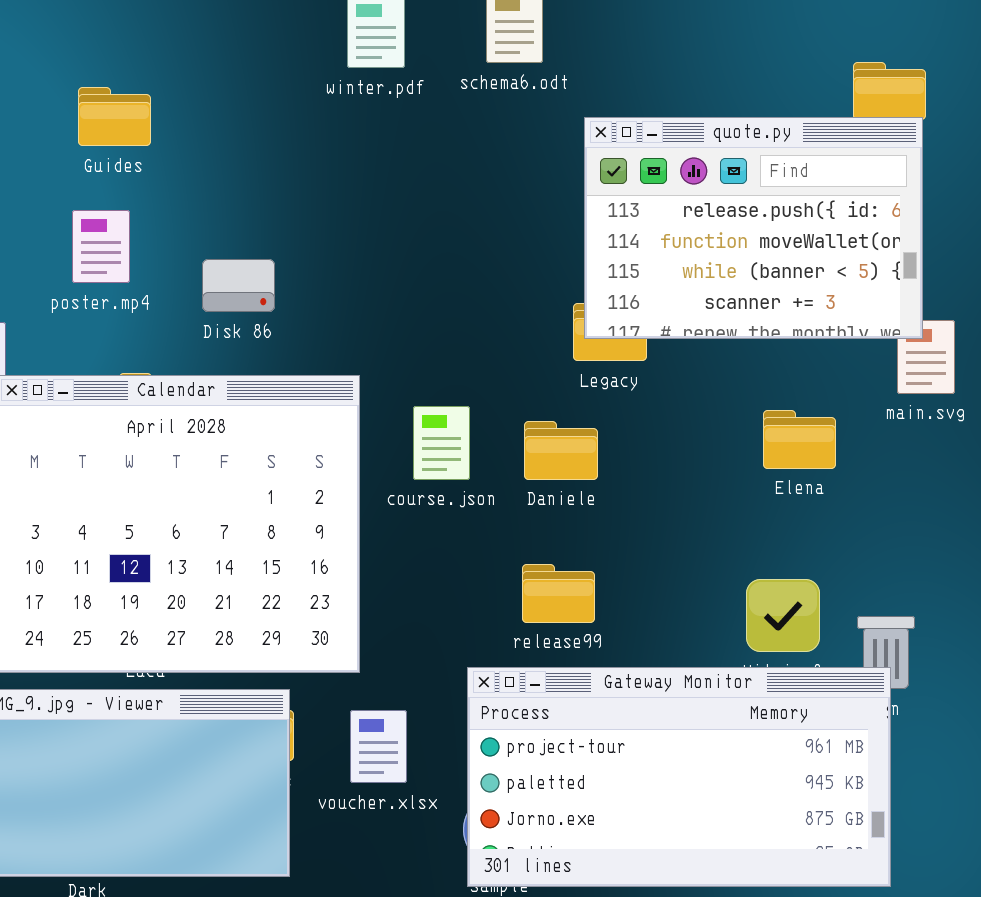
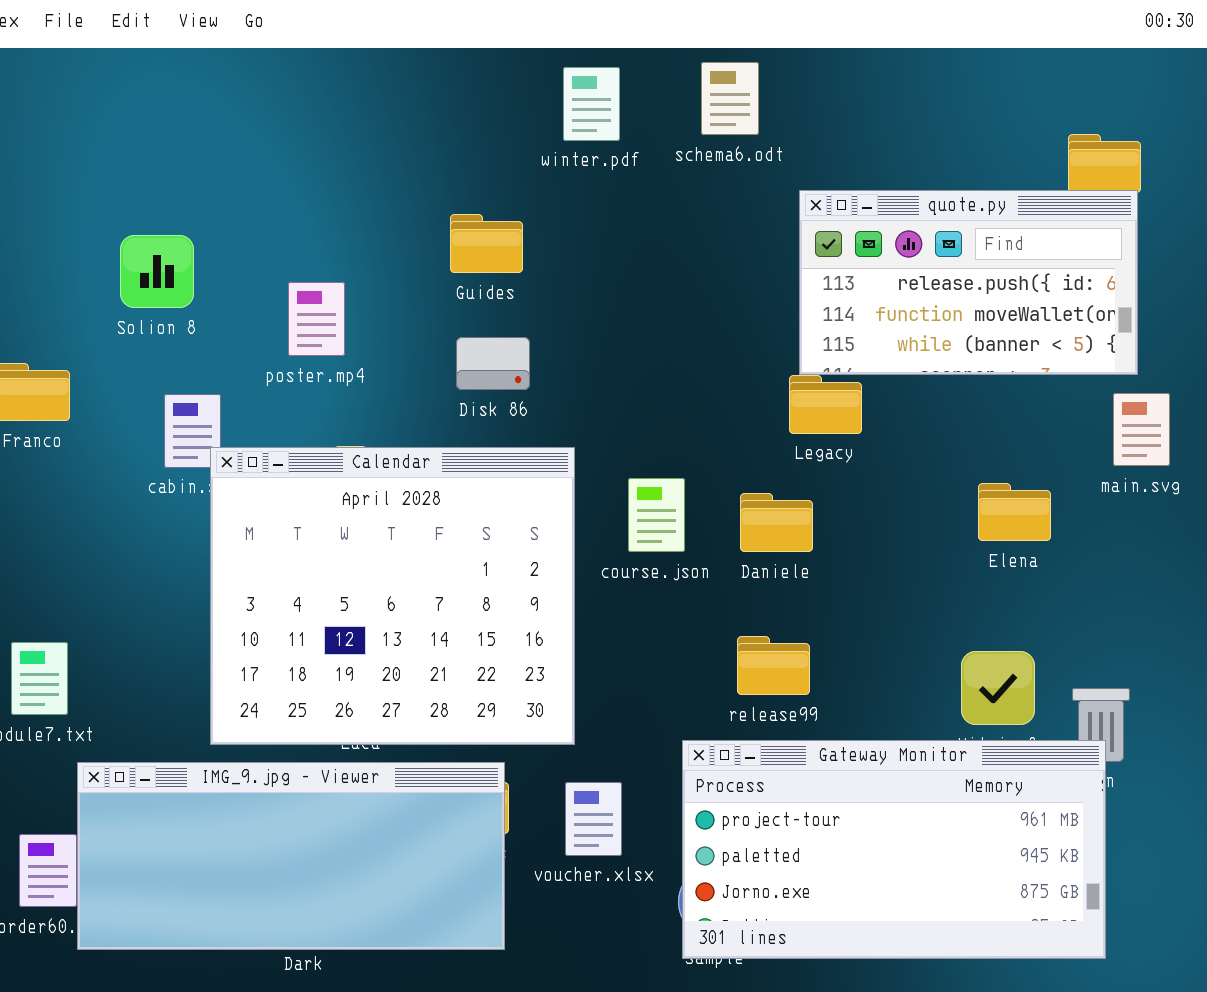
Guides: [78,87,151,146] -> [450,214,523,273], moved
quote.py: [584,117,923,339] -> [799,190,1138,375], resized
Disk 86: [202,259,275,312] -> [456,337,530,390], moved

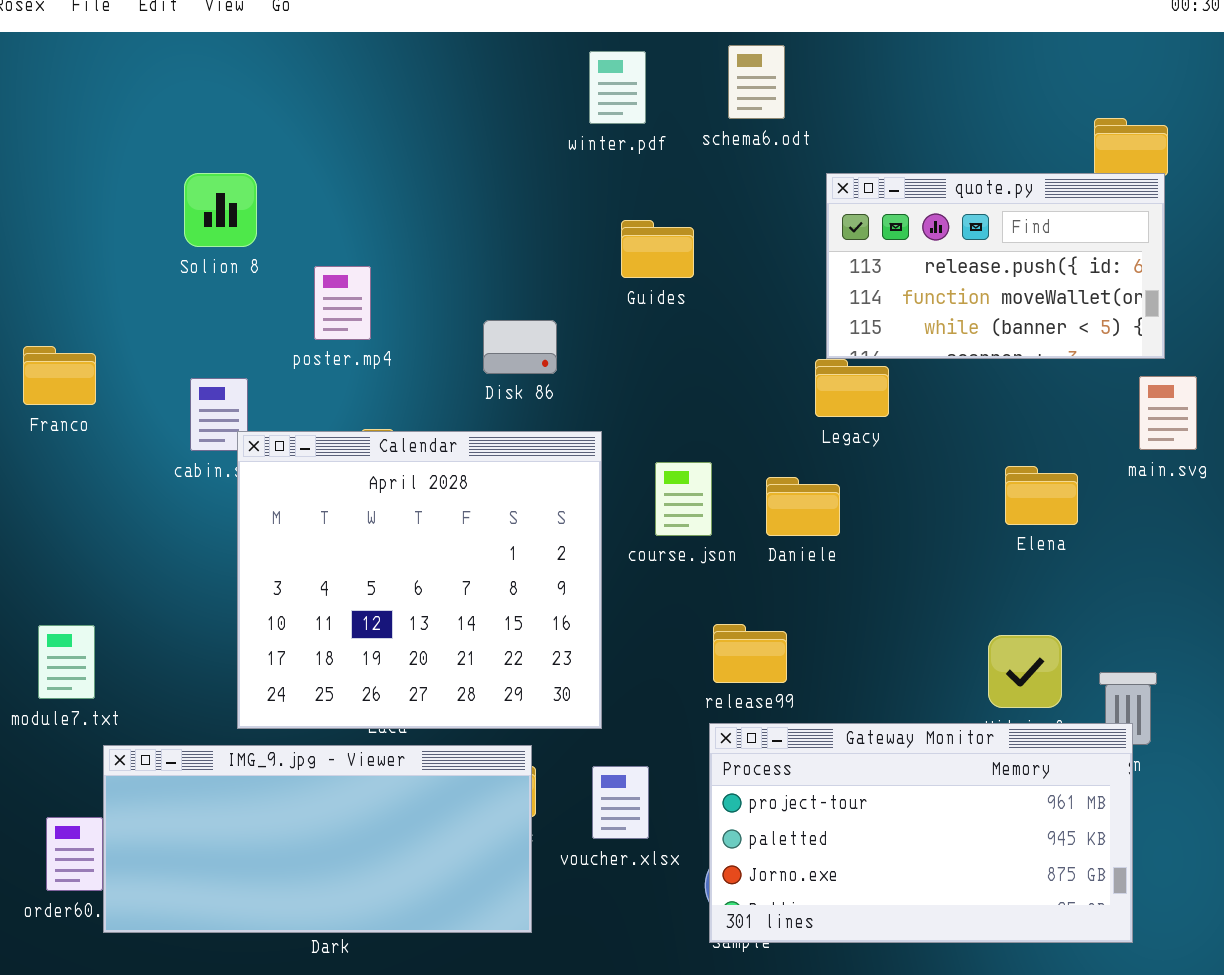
Guides: [450,214,523,273] -> [621,220,694,278], moved
Solion 8: [120,235,194,308] -> [184,173,257,247], moved
release99: [737,636,810,695] -> [713,624,787,683], moved

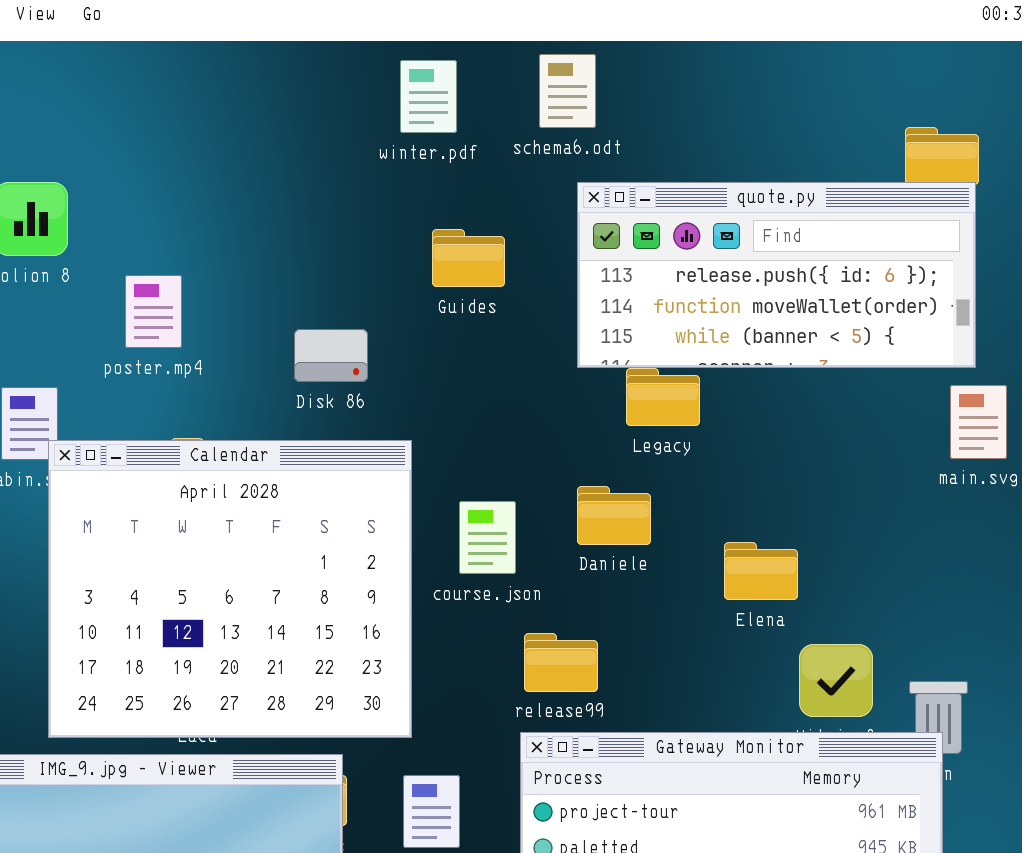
quote.py: [826,173,1165,359] -> [577,182,976,368], resized
course.json: [655,462,712,536] -> [459,501,516,574], moved
Elena: [1005,466,1078,525] -> [724,542,798,600], moved

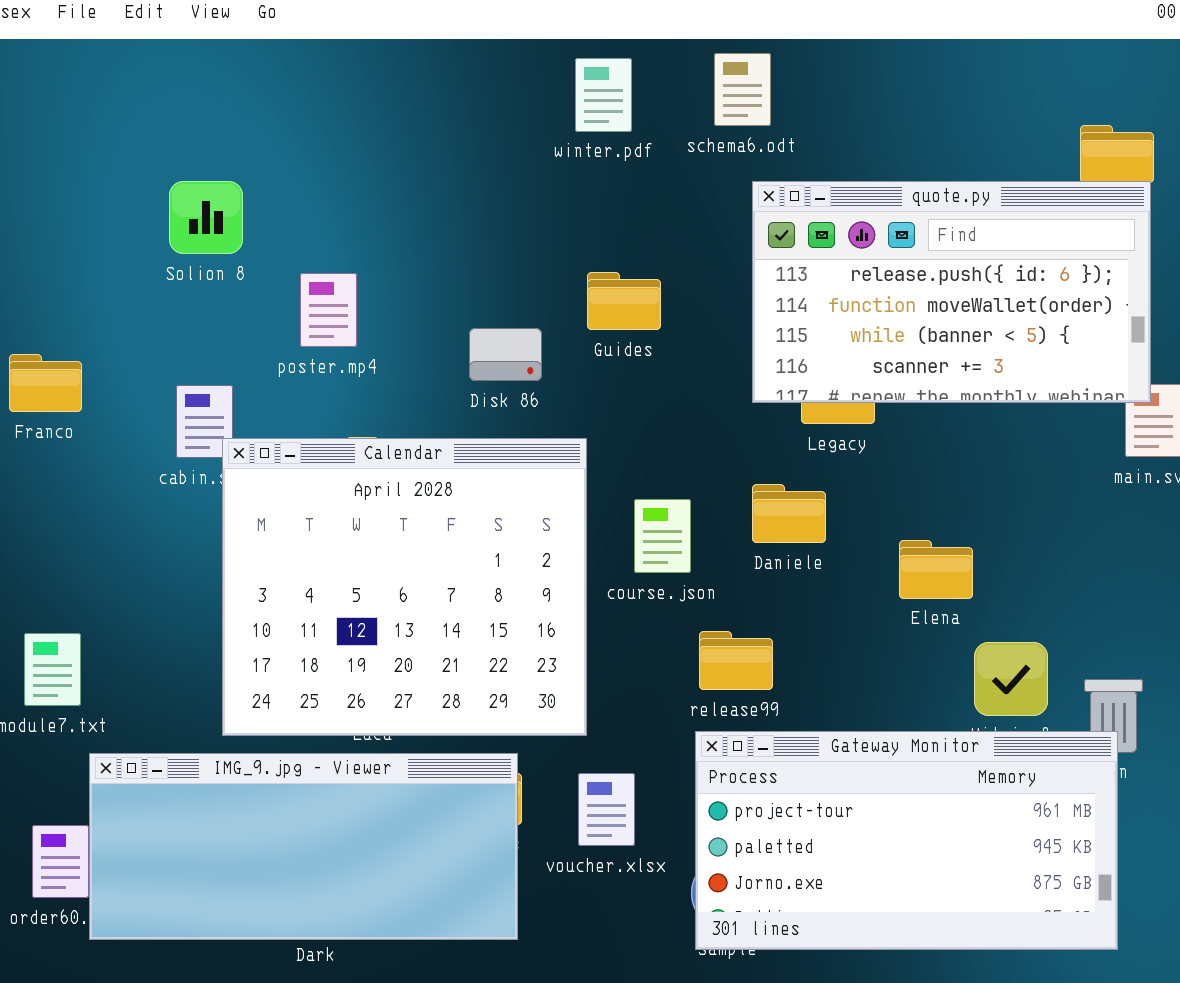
quote.py: [577,182,976,368] -> [752,181,1151,403], resized
Guides: [432,229,505,287] -> [587,272,661,330], moved

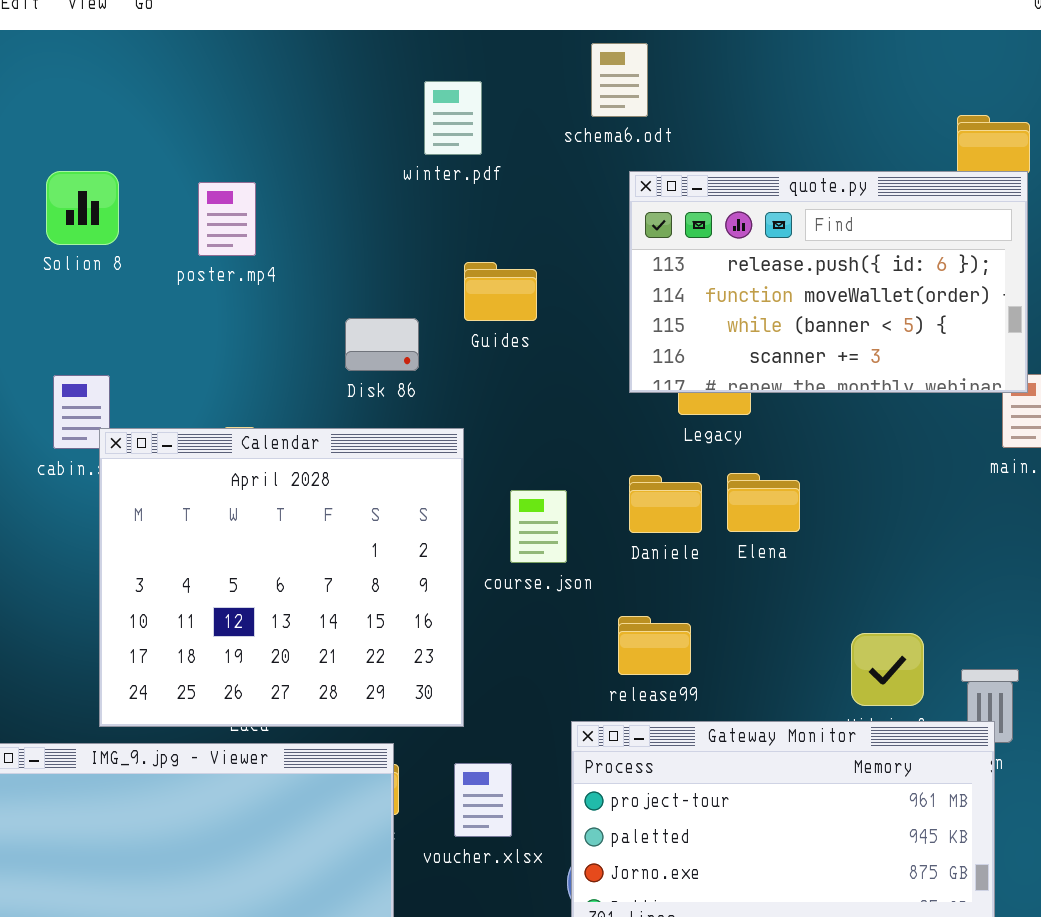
winter.pdf: [575,58,632,132] -> [424,81,482,155], moved
poster.mp4: [300,273,357,347] -> [198,182,256,256], moved
Elena: [899,540,973,599] -> [727,473,800,532], moved
release99: [699,631,773,690] -> [618,616,691,675], moved

